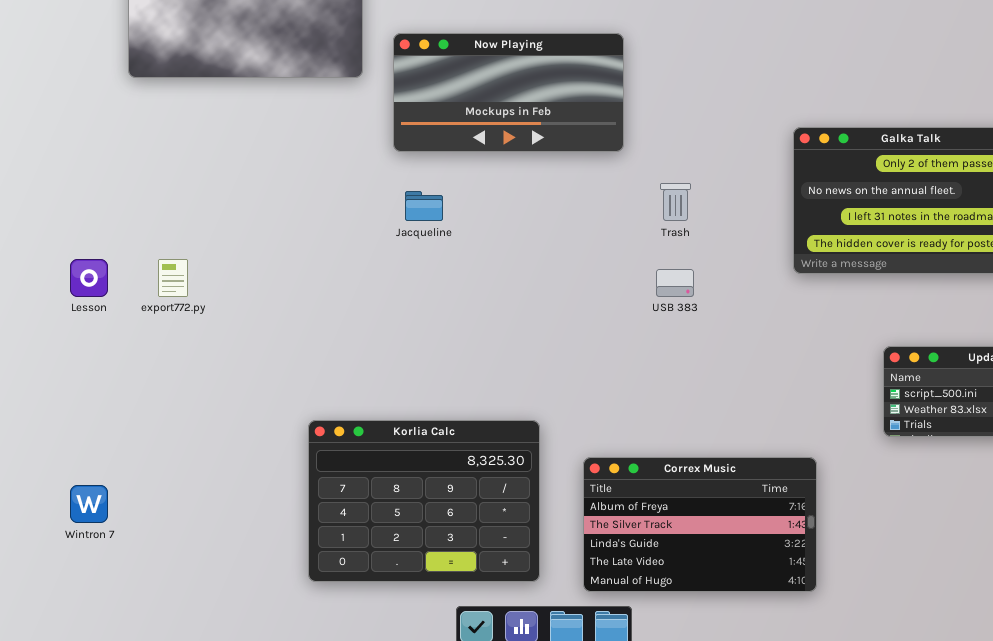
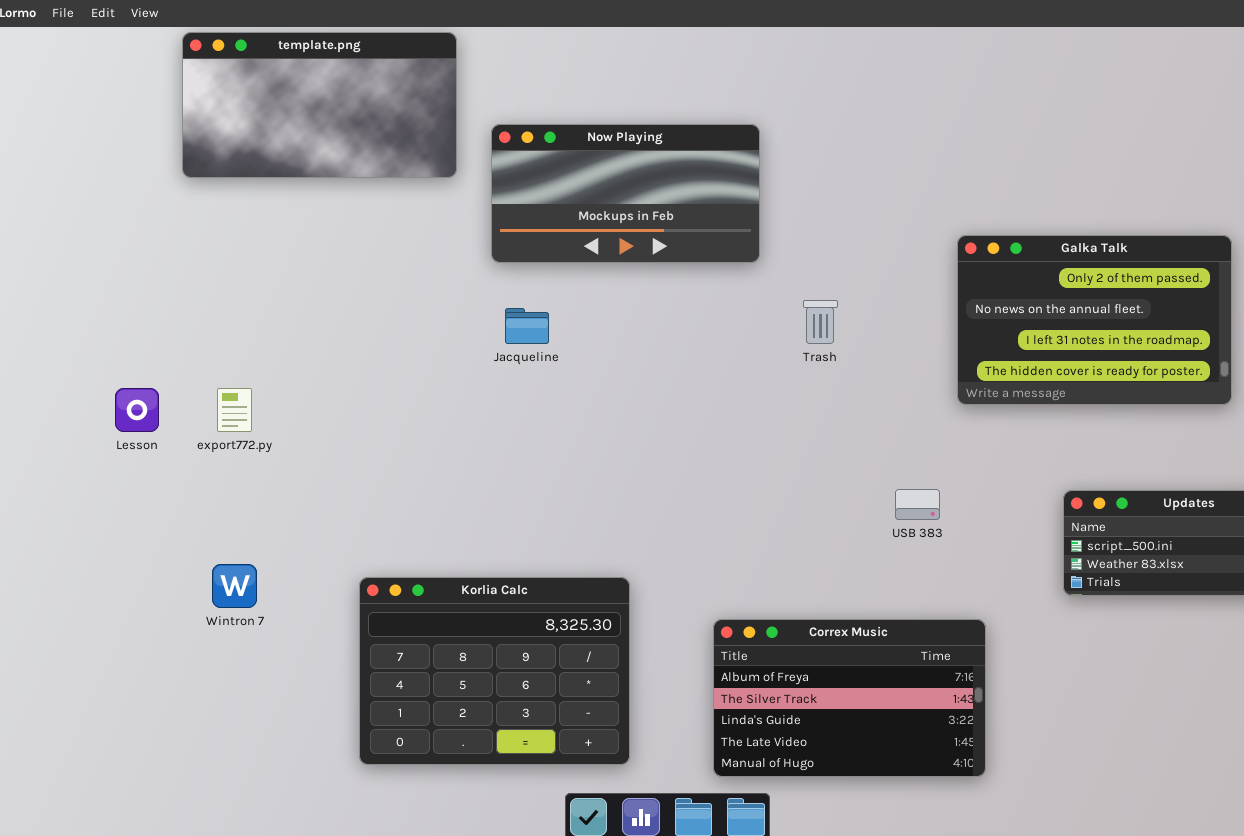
USB 383: [656,269,694,297] -> [895,489,940,520], moved
Korlia Calc: [308,420,540,582] -> [359,577,630,765], moved
Wintron 7: [70,485,108,523] -> [212,564,257,608], moved

